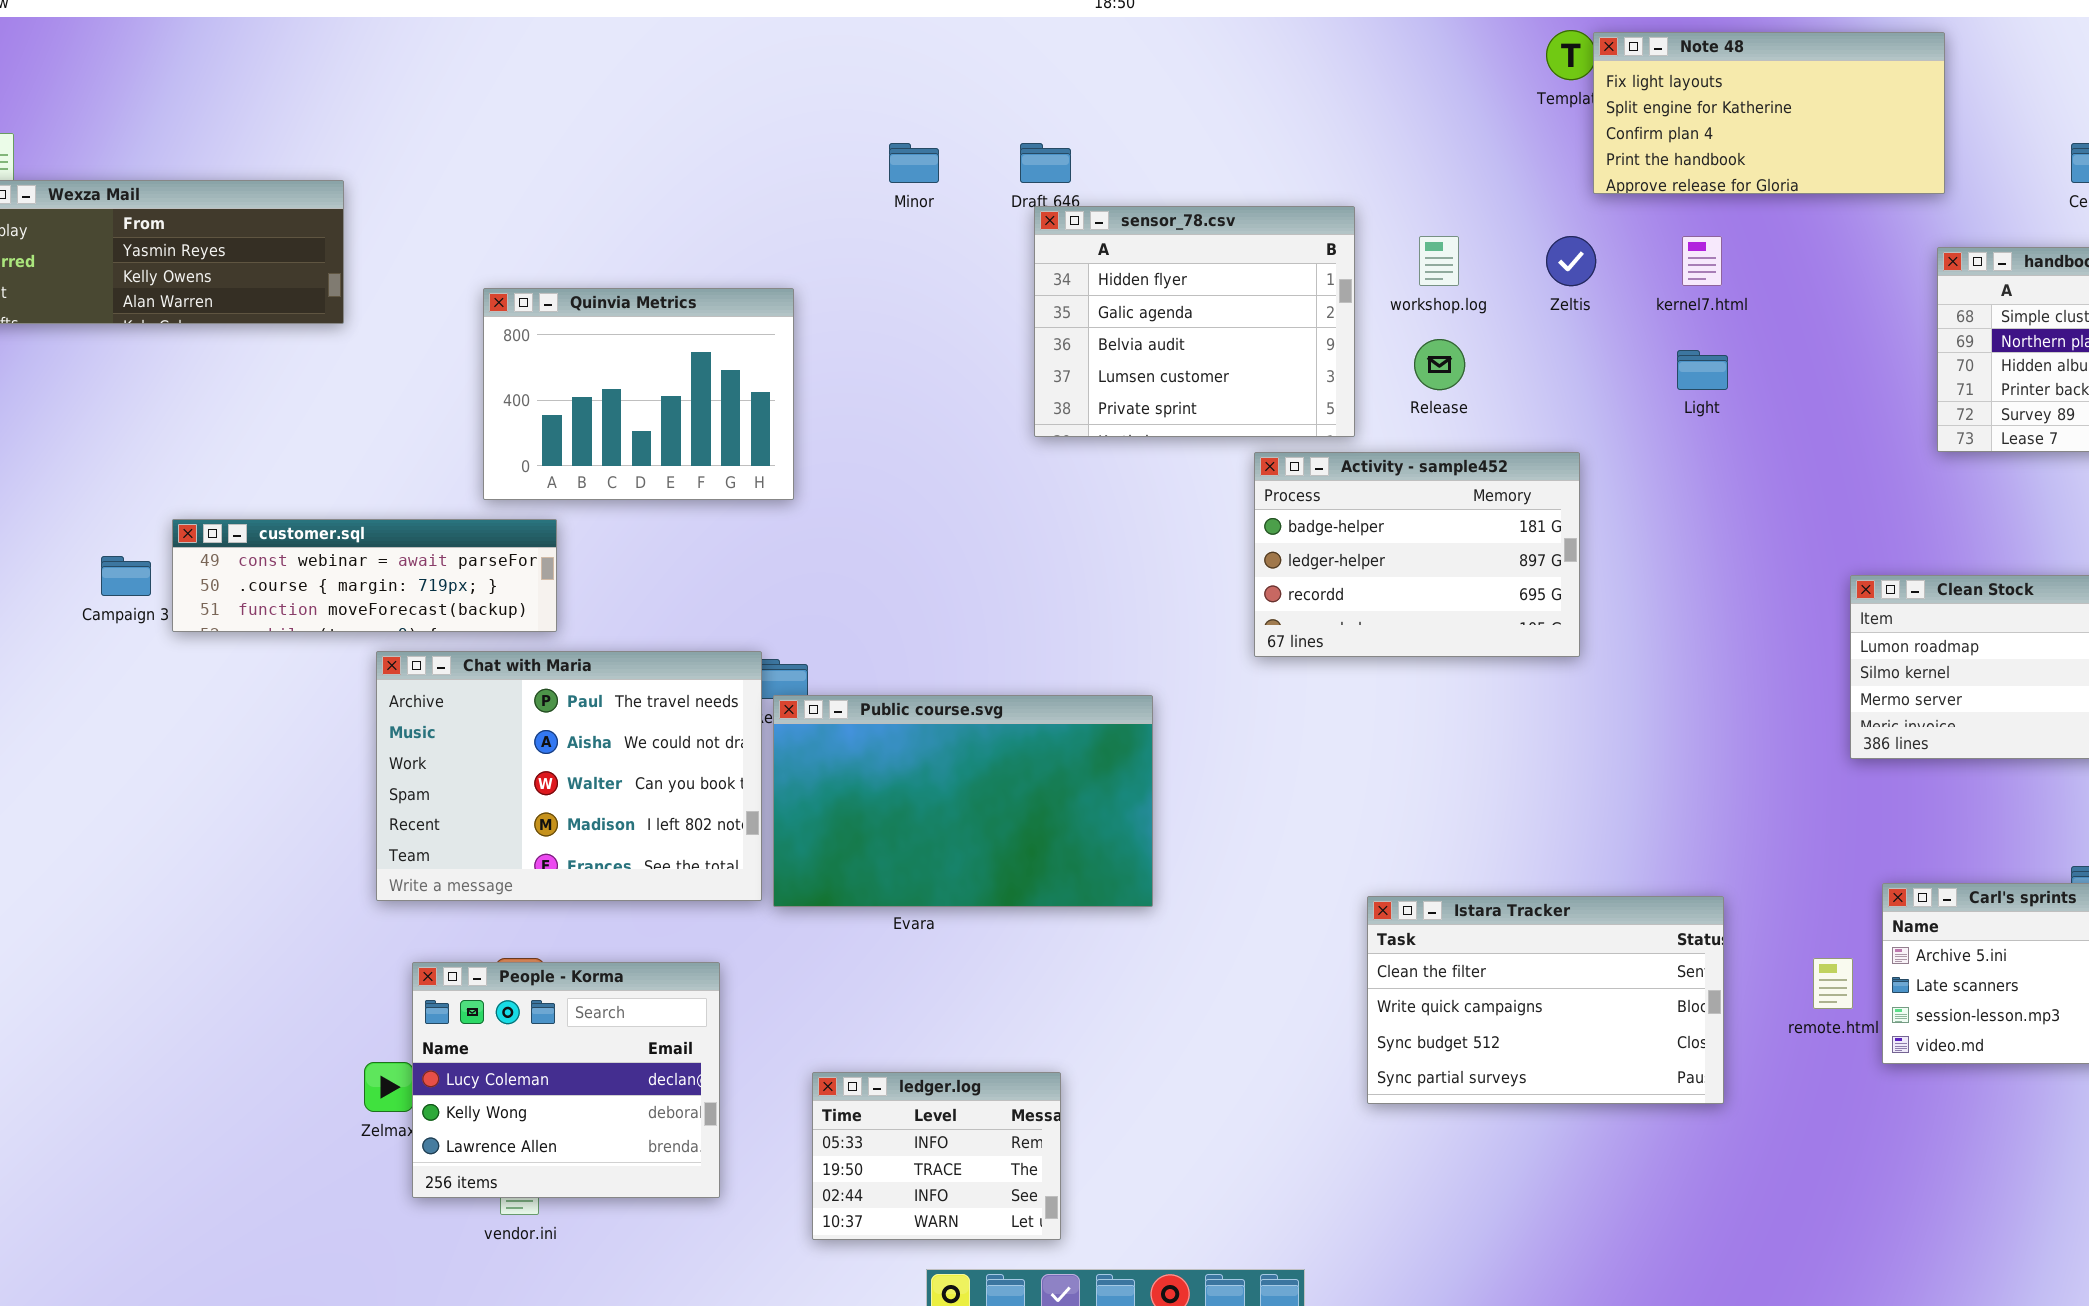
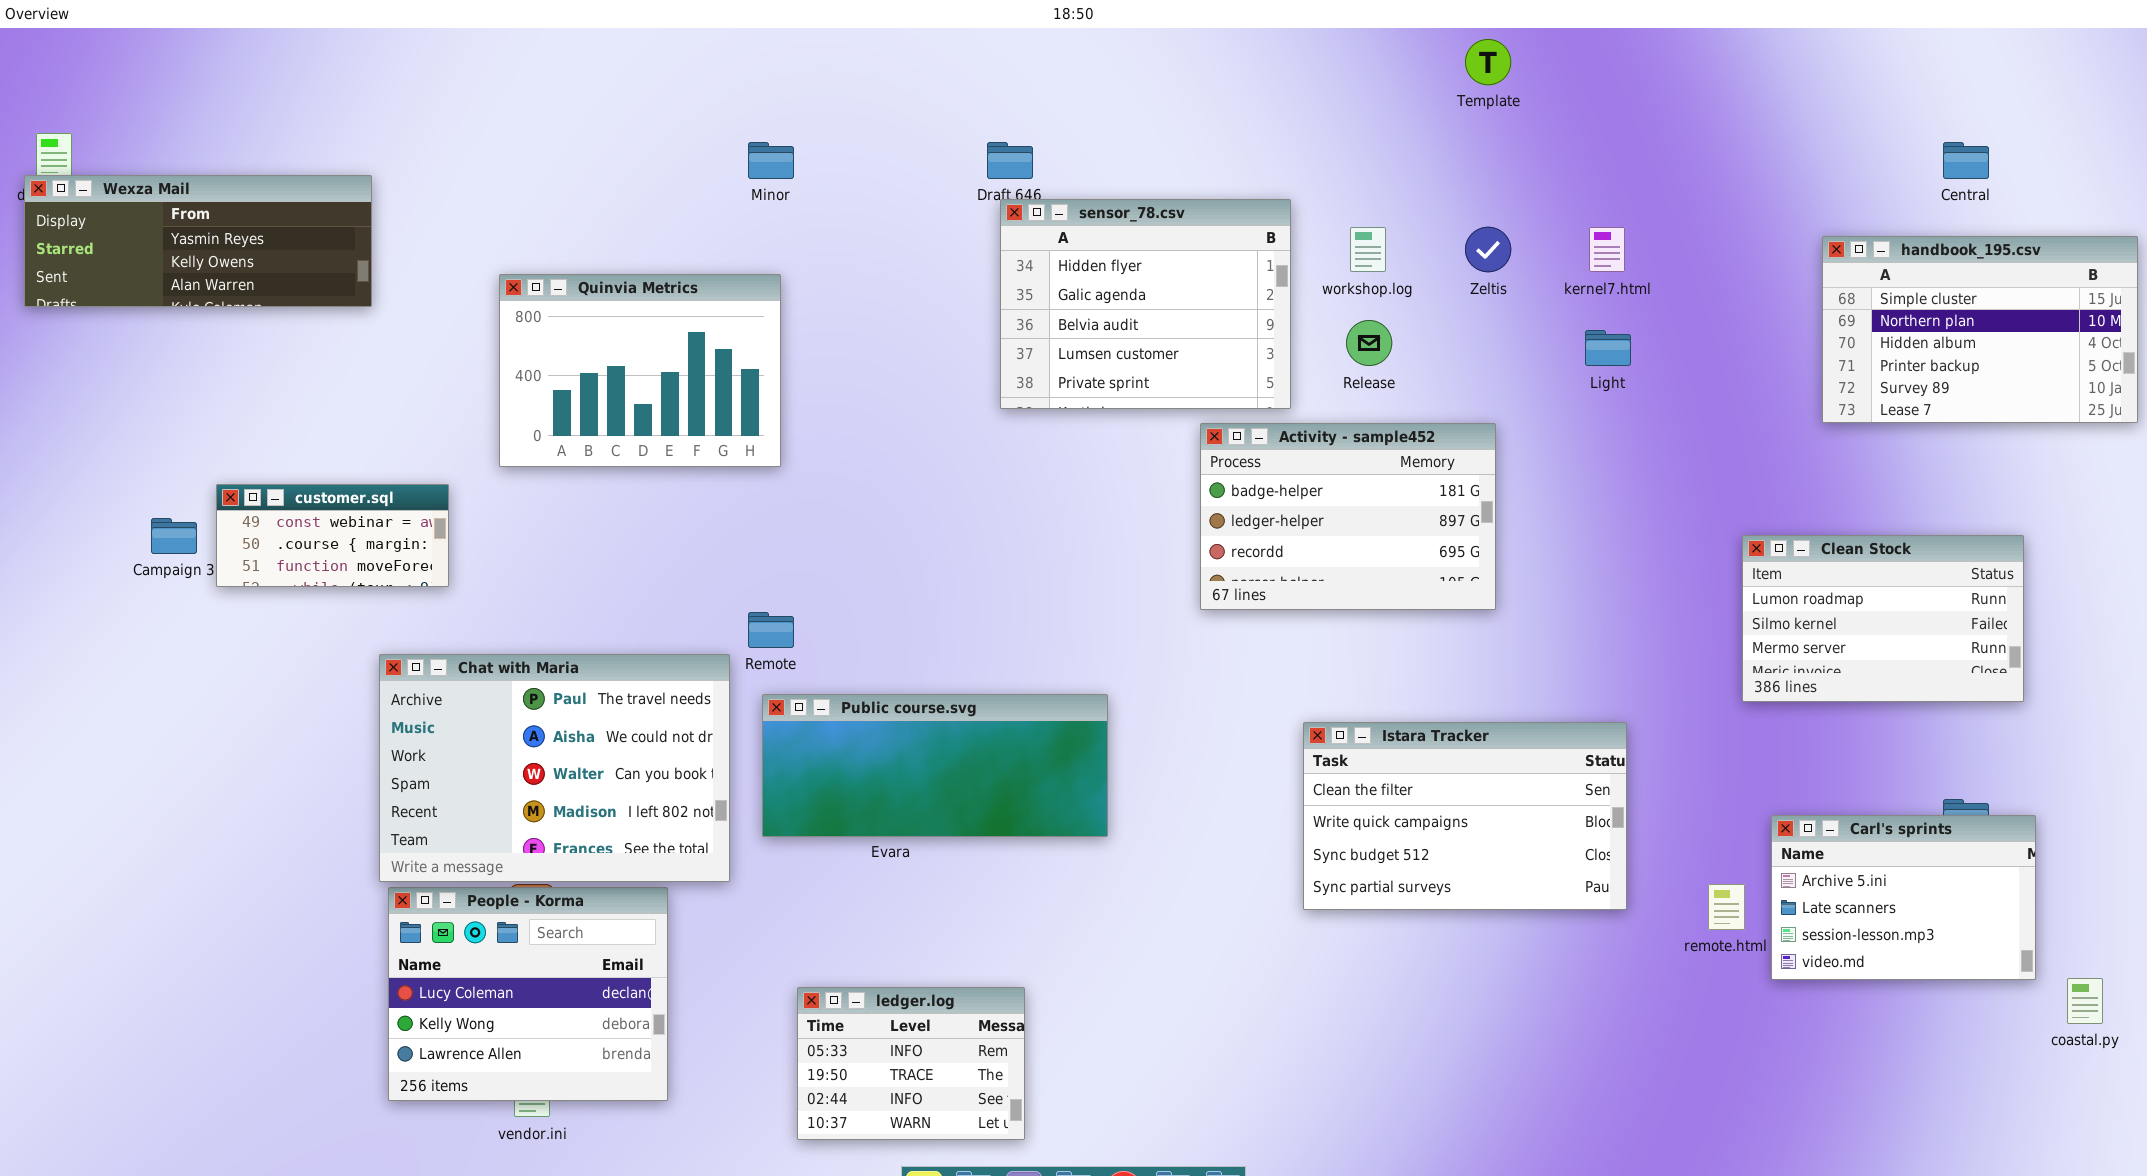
Note 48: [1593,32,1945,194] -> none, closed
Minor: [889,143,939,183] -> [748,142,794,179], moved
customer.sql: [172,519,557,632] -> [216,484,449,587], resized
Chat with Maria: [376,651,762,901] -> [379,654,730,882], moved
Public course.svg: [773,695,1153,907] -> [762,694,1108,837], resized
Istara Tracker: [1367,896,1724,1104] -> [1303,722,1627,910], moved
People - Korma: [412,962,720,1198] -> [388,887,668,1101], moved

